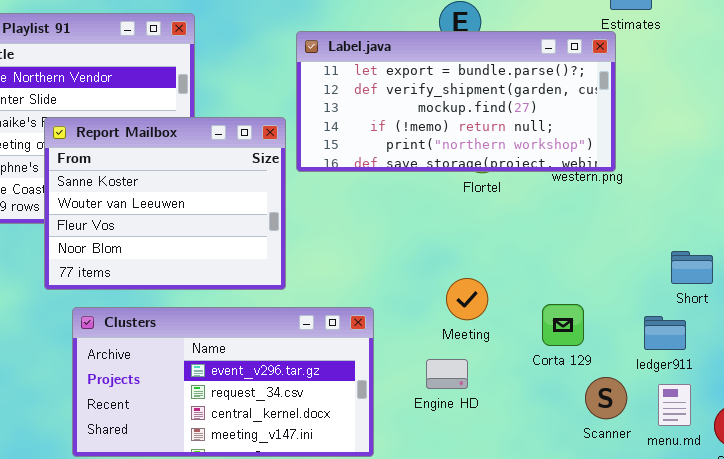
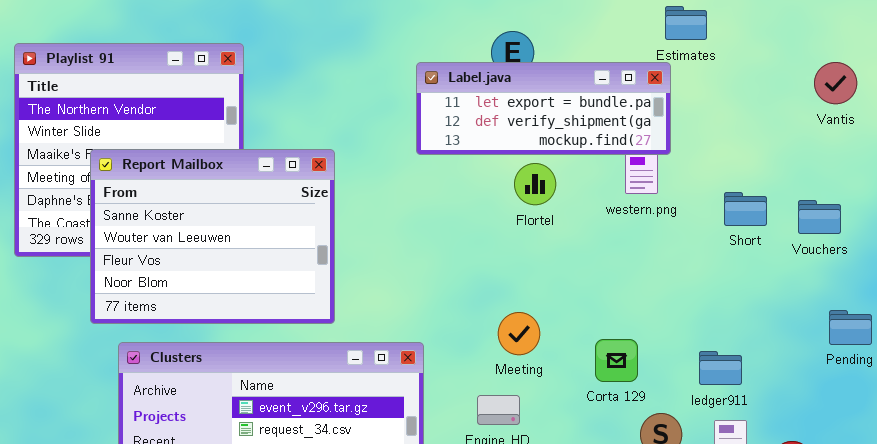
Label.java: [296,31,616,172] -> [416,62,671,155], resized
Short: [671,251,713,284] -> [724,192,767,226], moved

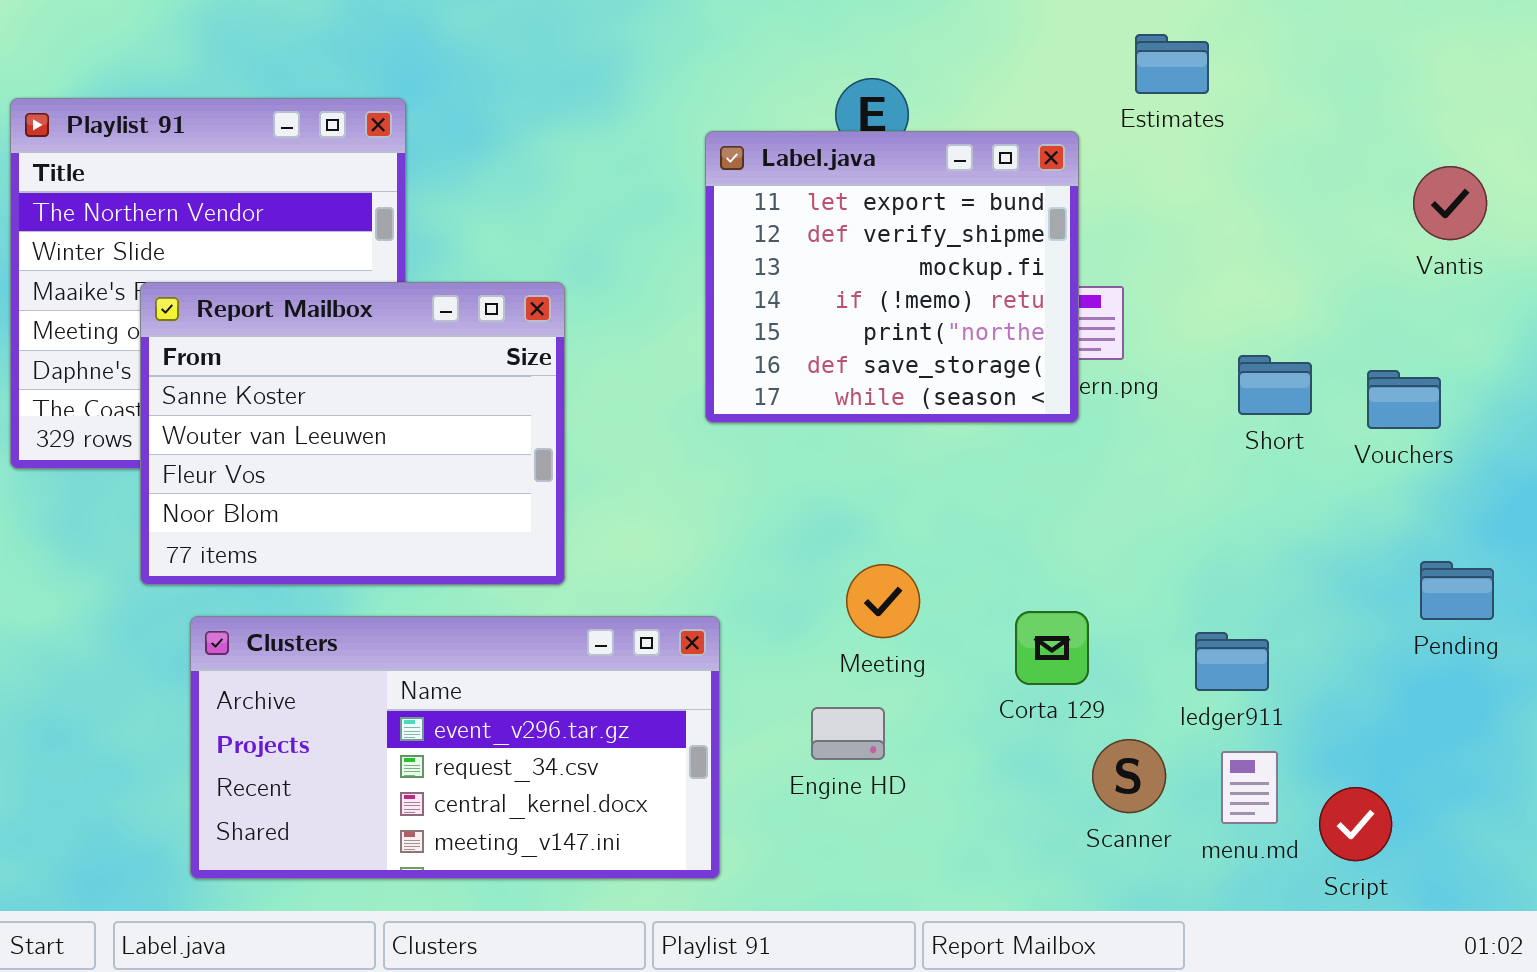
Label.java: [416,62,671,155] -> [705,131,1079,423], resized
Vantis: [814,62,857,104] -> [1413,166,1487,240], moved

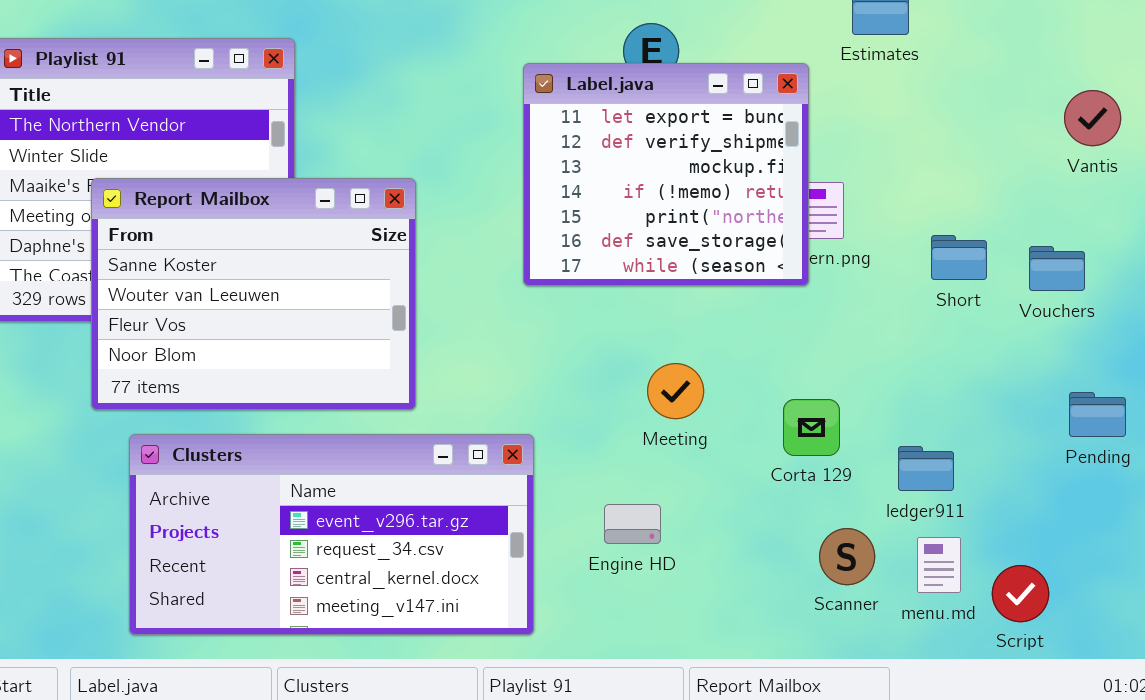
Meeting: [846,564,920,638] -> [647,363,704,419], moved
Corta 129: [1015,611,1089,685] -> [783,399,840,456], moved

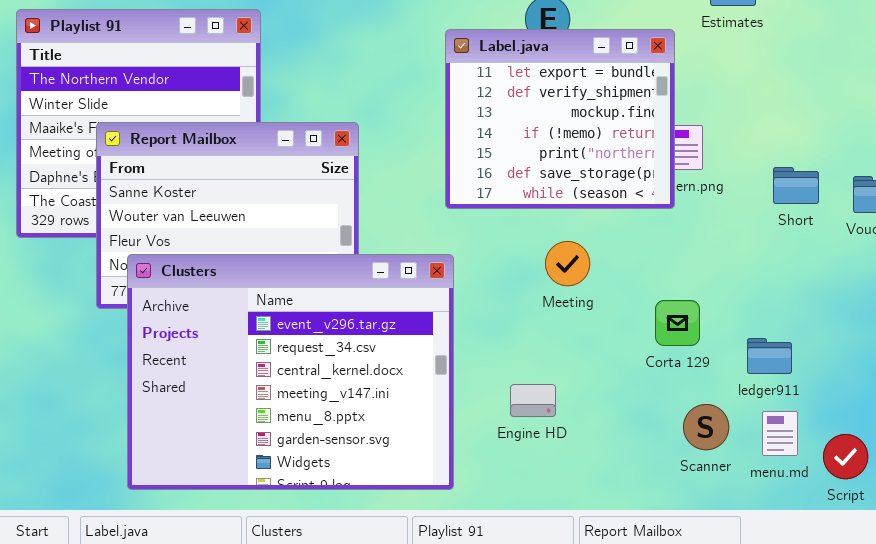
Meeting: [647,363,704,419] -> [545,241,590,286], moved
Clusters: [129,434,534,635] -> [127,254,454,490], resized

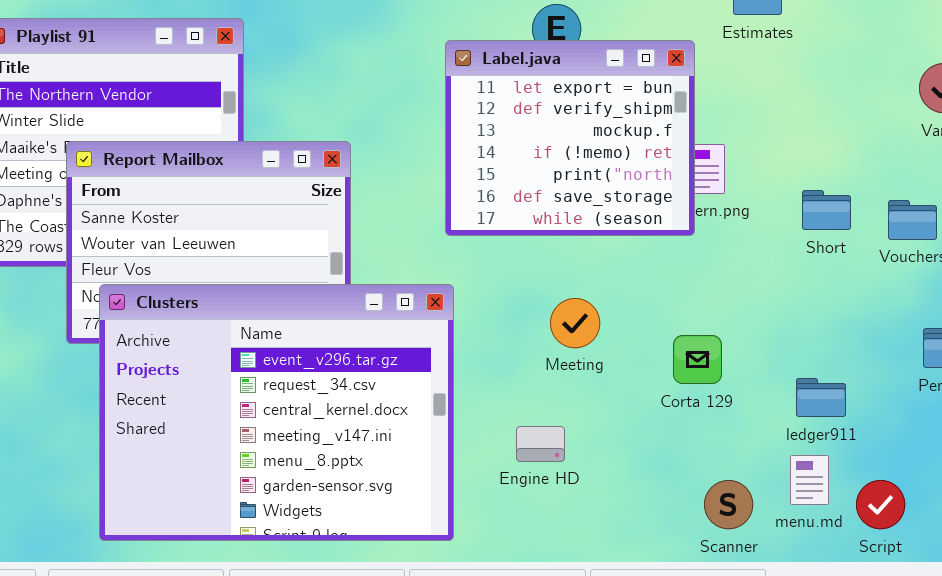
Meeting: [545,241,590,286] -> [550,298,600,348], moved
ledger911: [747,338,792,374] -> [796,378,846,417], moved
Scanner: [683,404,729,450] -> [704,480,753,529], moved

